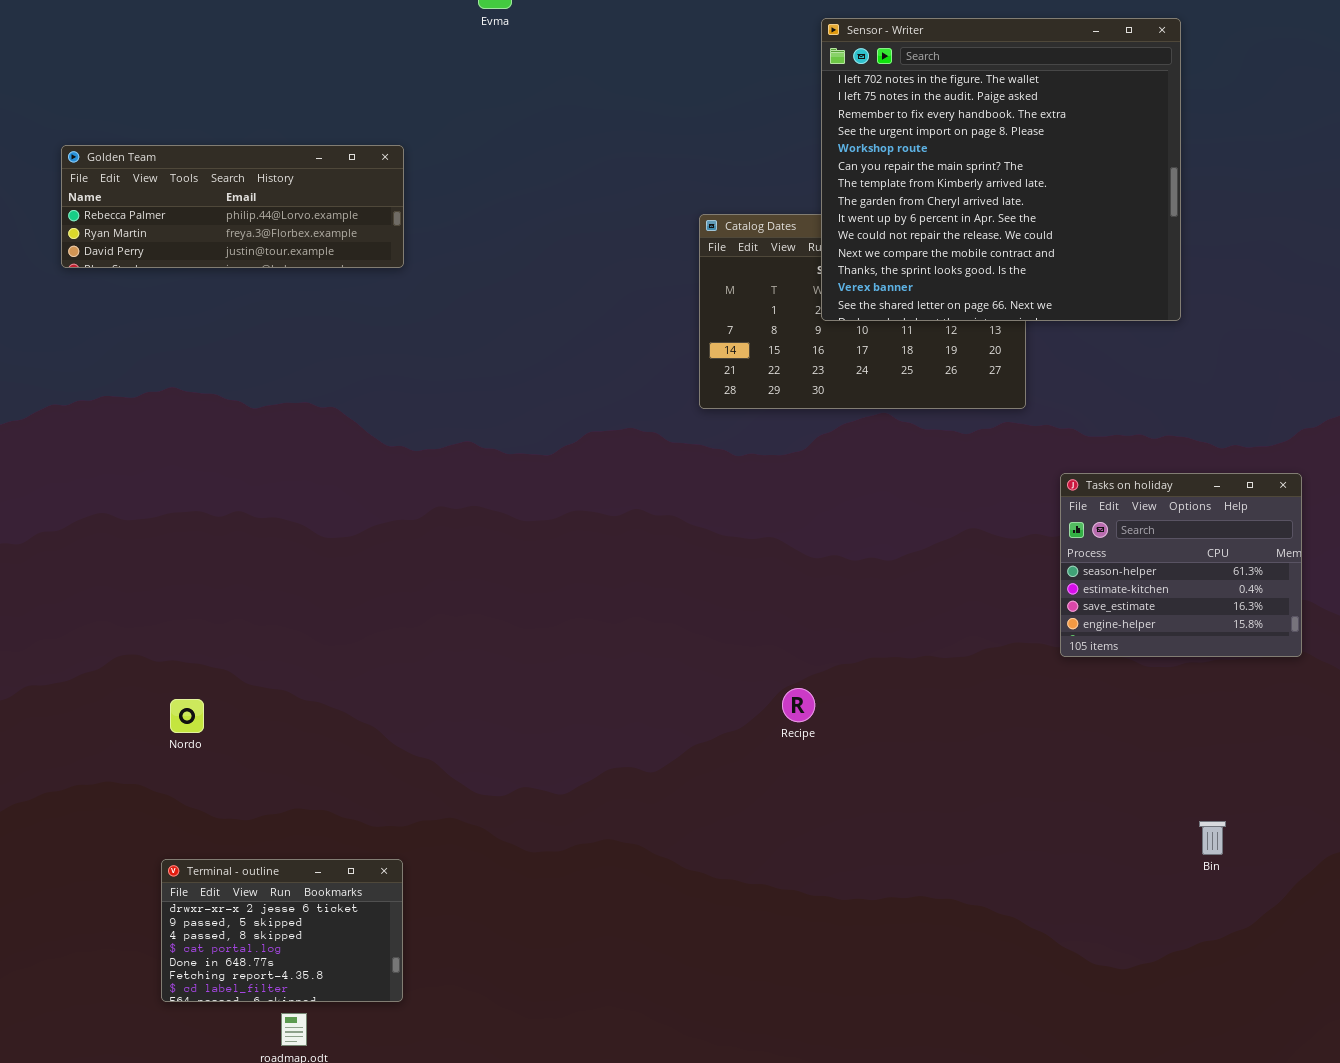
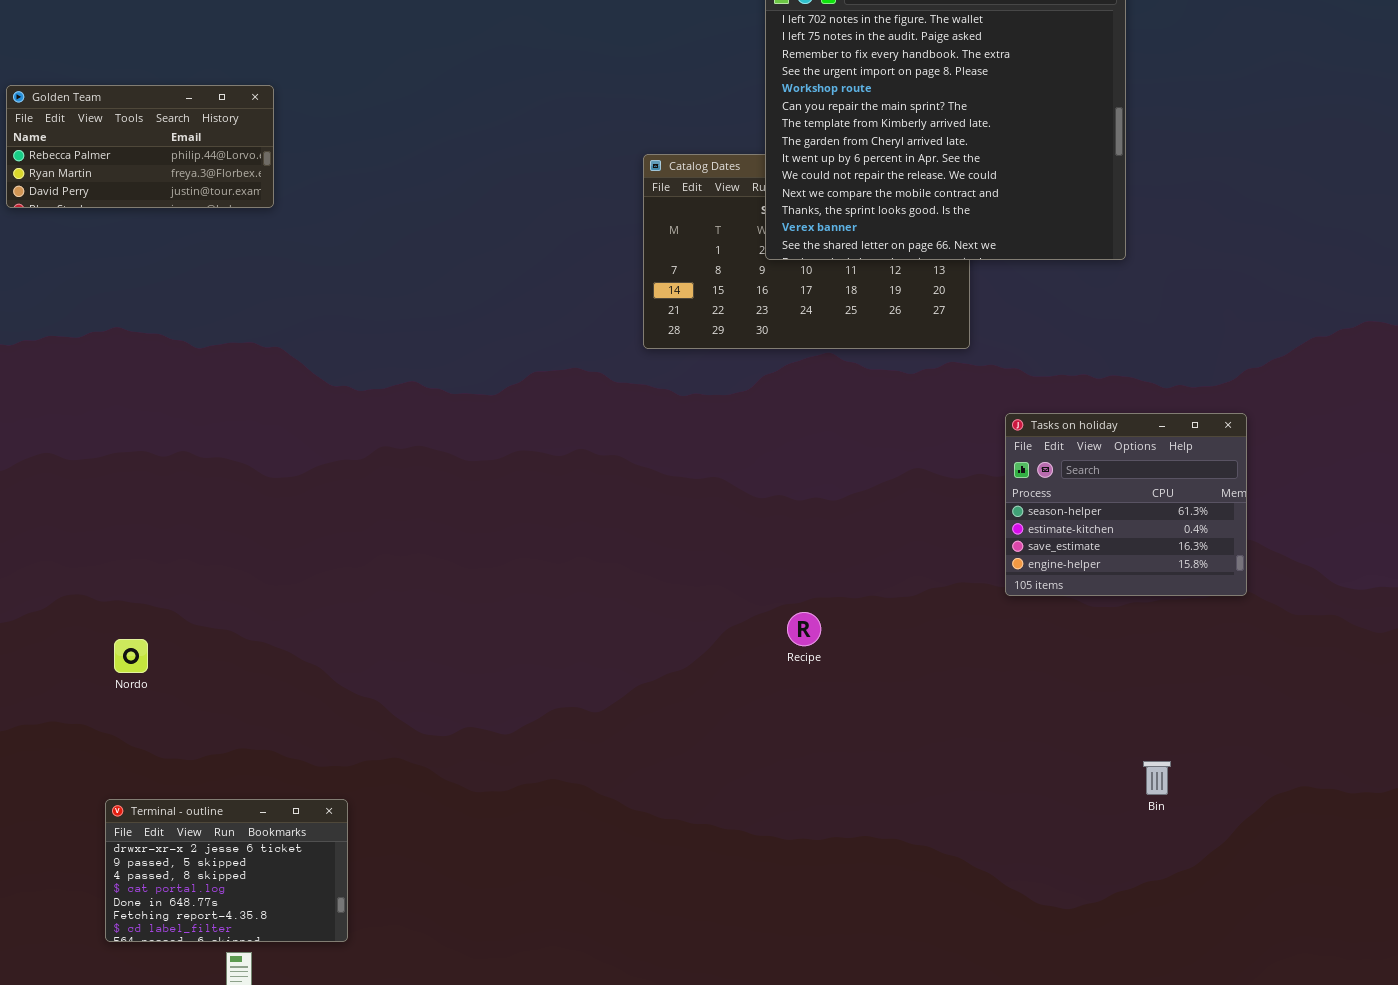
Golden Team: [61,145,404,268] -> [6,85,274,208], resized
Recipe: [782,688,815,722] -> [787,612,821,646], moved

